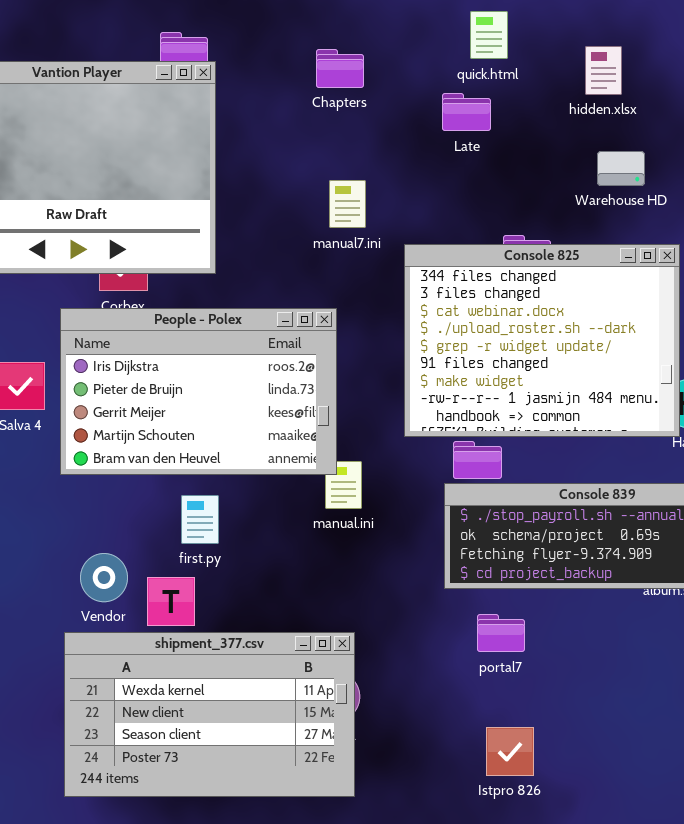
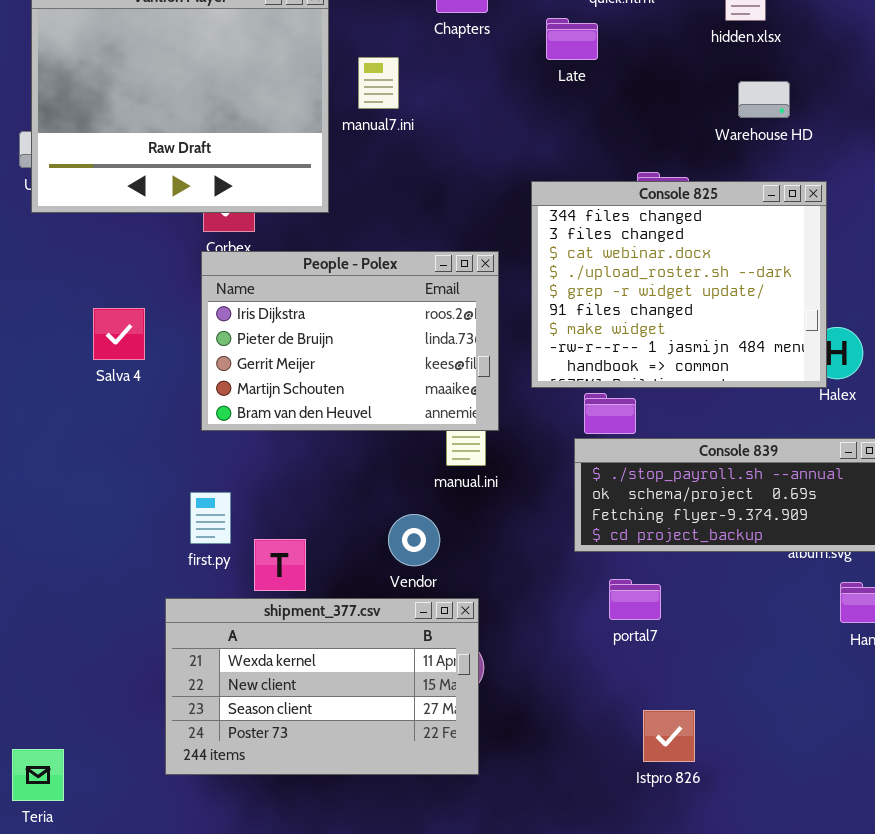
Late: [442,93,491,131] -> [546,18,598,60], moved
manual7.ini: [329,180,366,228] -> [358,57,399,109], moved
People - Polex: [60,308,337,475] -> [201,251,499,431], moved
first.py: [181,495,219,544] -> [190,492,231,544], moved
Vendor: [80,553,128,602] -> [388,514,440,566], moved
Istpro 826: [486,727,534,776] -> [643,710,695,762], moved

